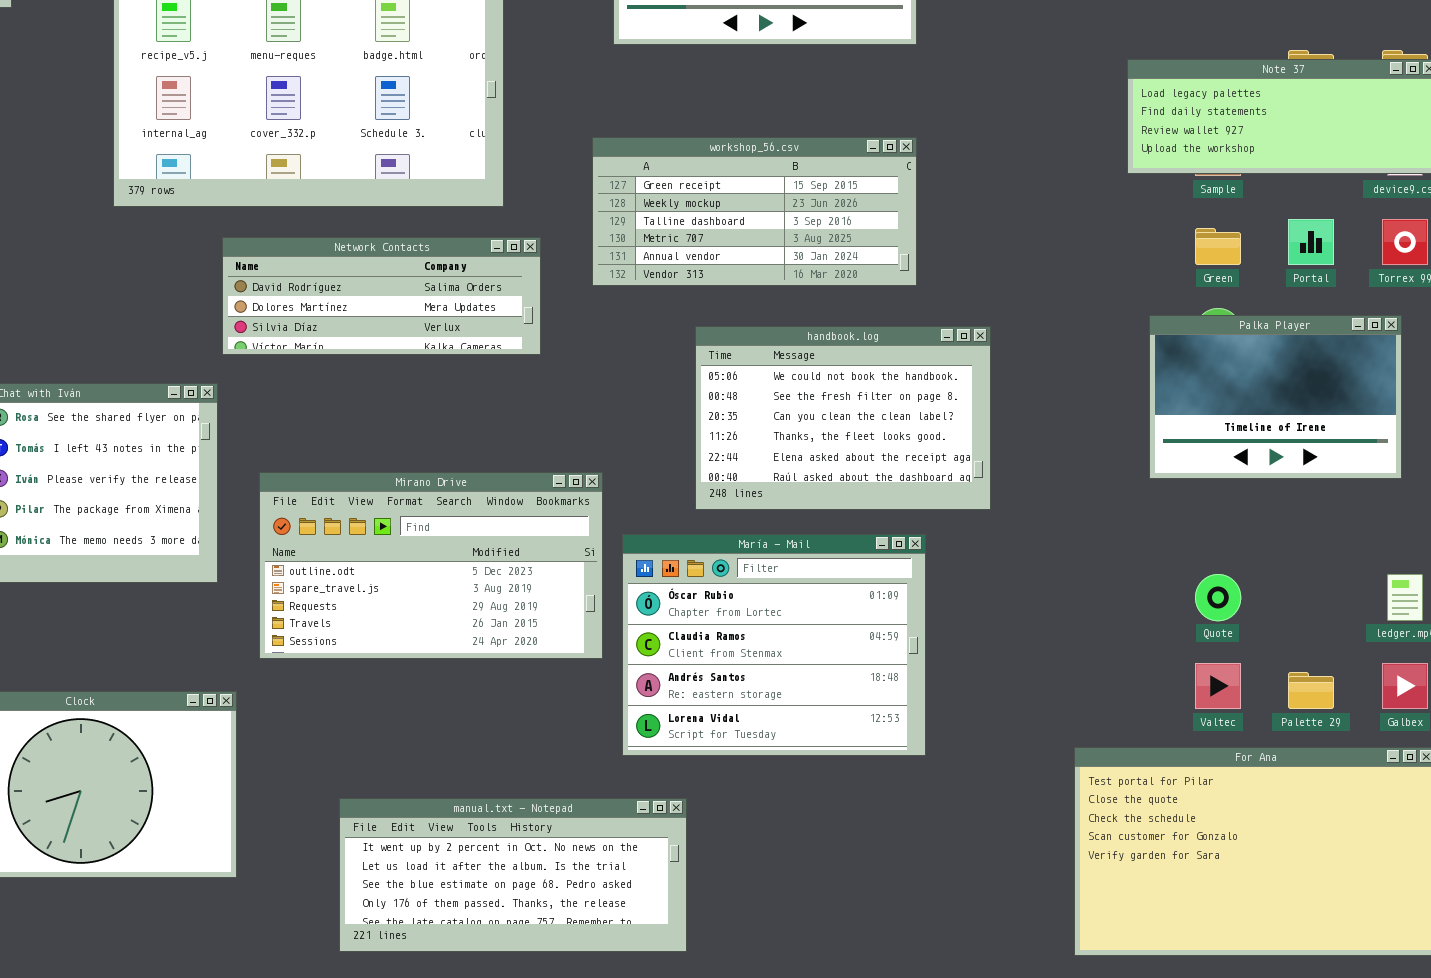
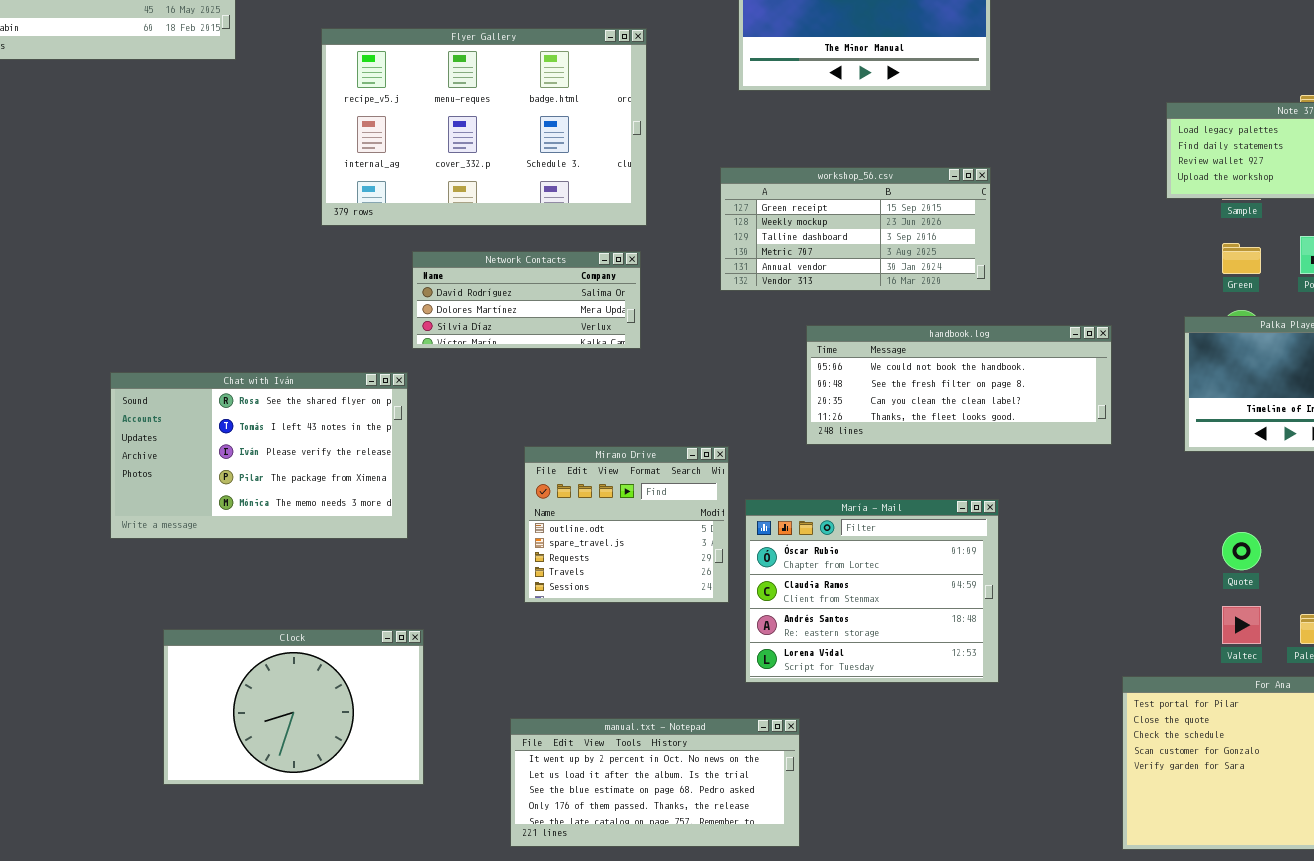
Network Contacts: [222,237,541,355] -> [412,251,641,349], resized
handbook.log: [695,326,991,510] -> [806,325,1112,445], resized
Mirano Drive: [259,472,603,659] -> [524,446,729,603], resized

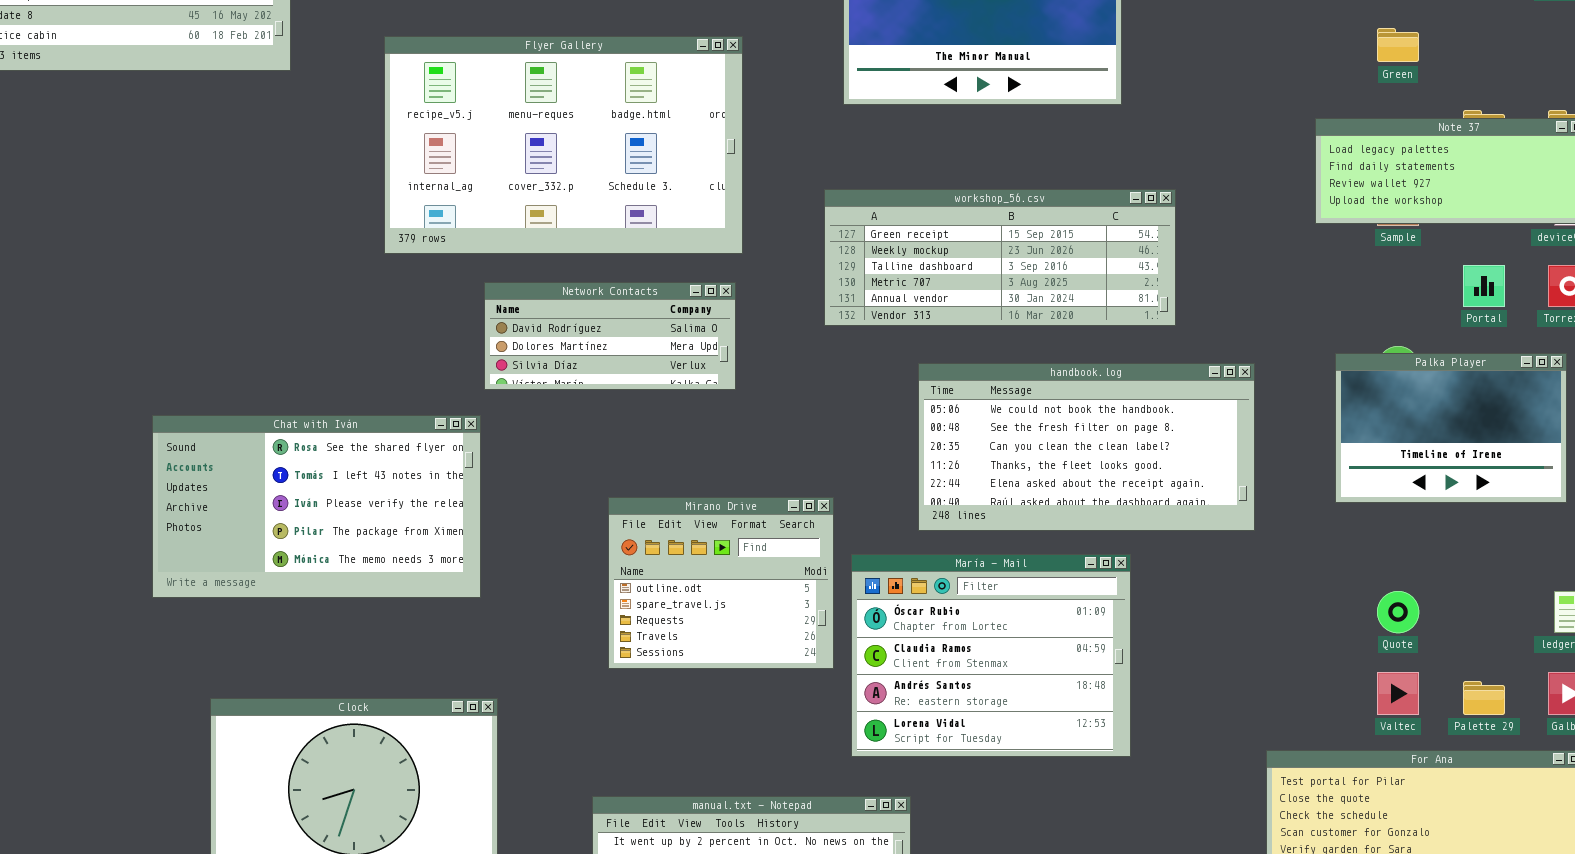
workshop_56.csv: [720,167,991,291] -> [824,189,1176,326], resized
Green: [1222,243,1261,274] -> [1377,28,1419,62], moved
handbook.log: [806,325,1112,445] -> [918,363,1255,531], resized

